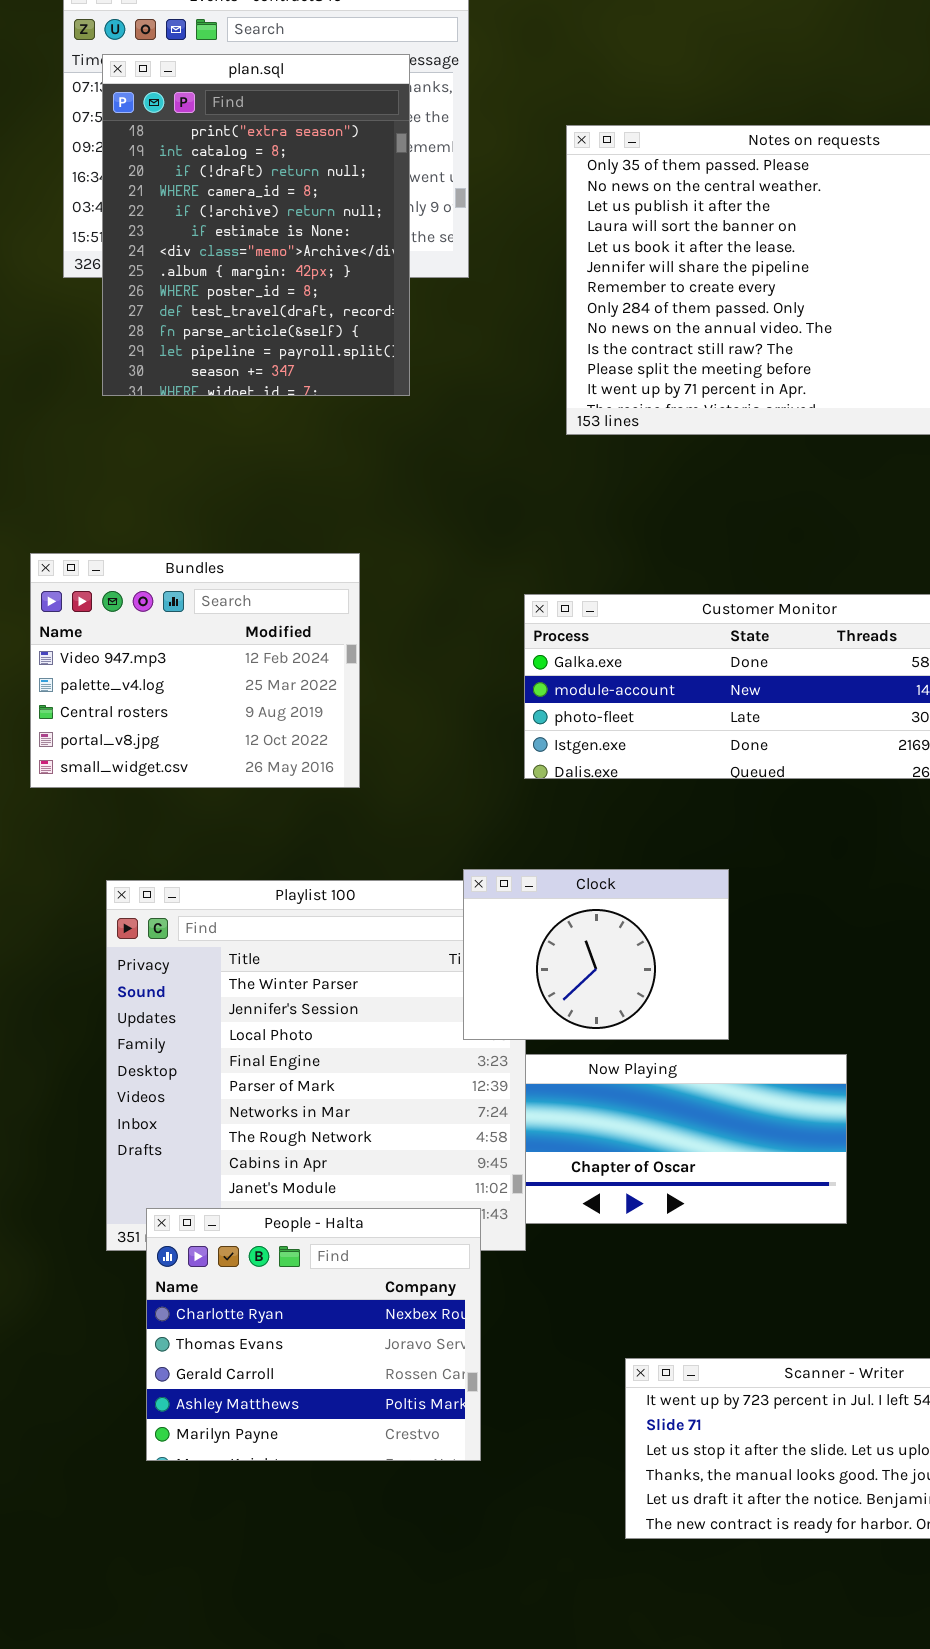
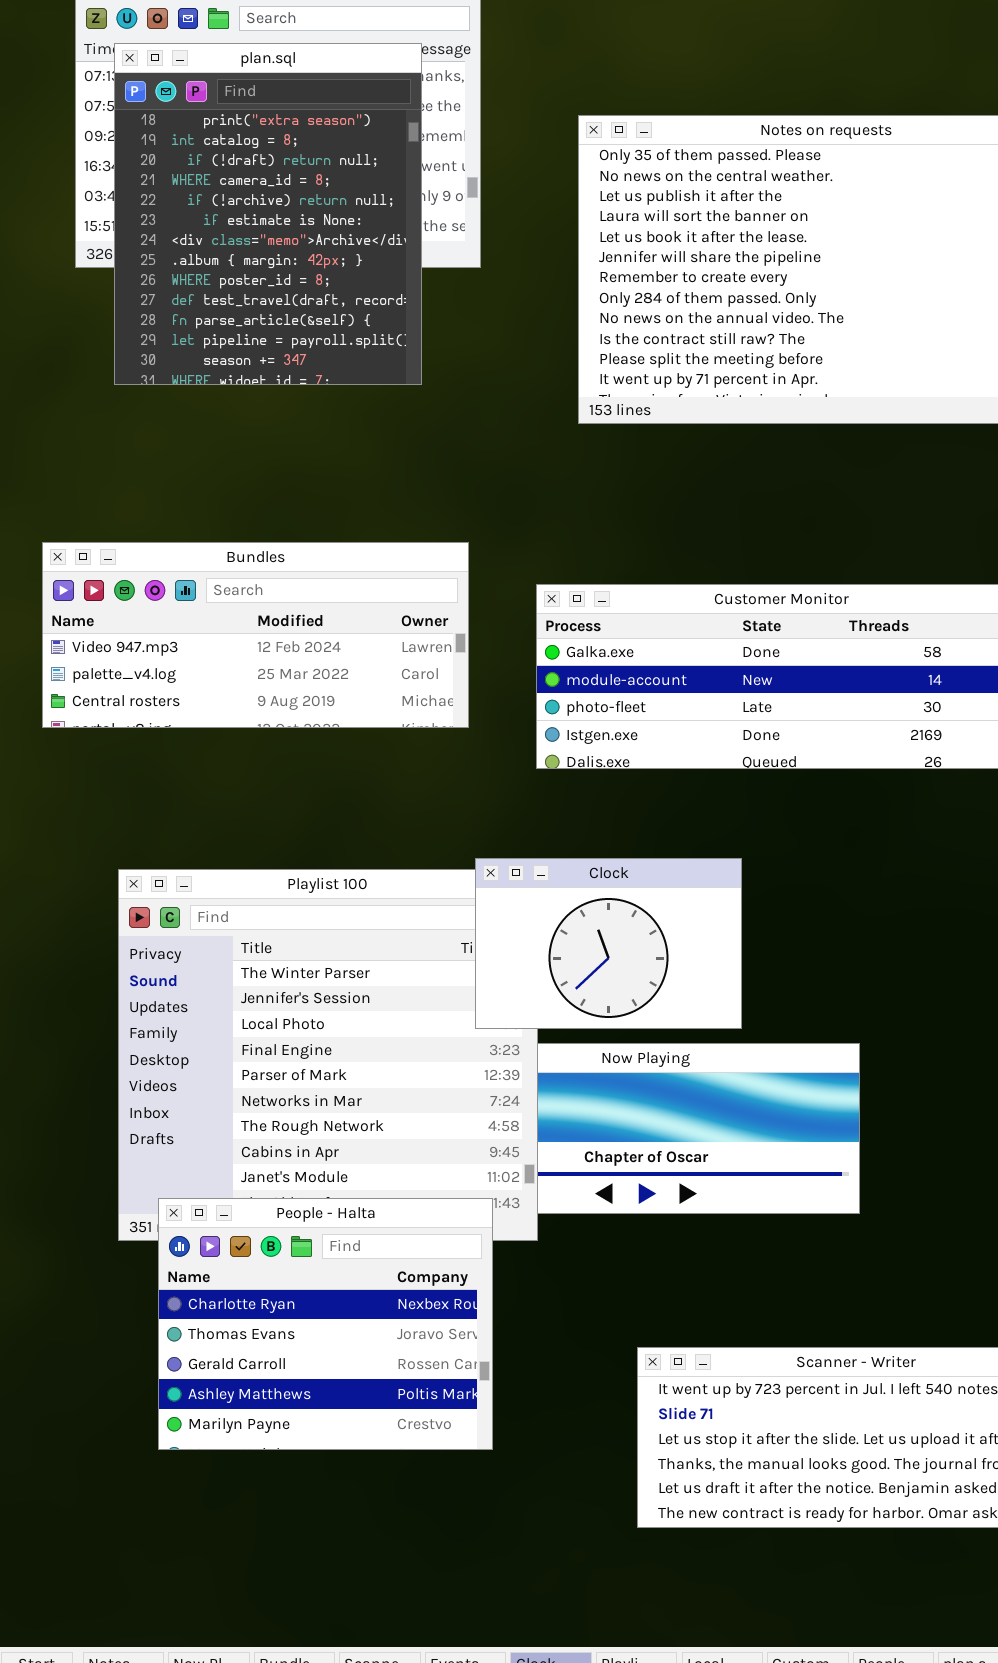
Bundles: [30,553,360,788] -> [42,542,469,728], resized

